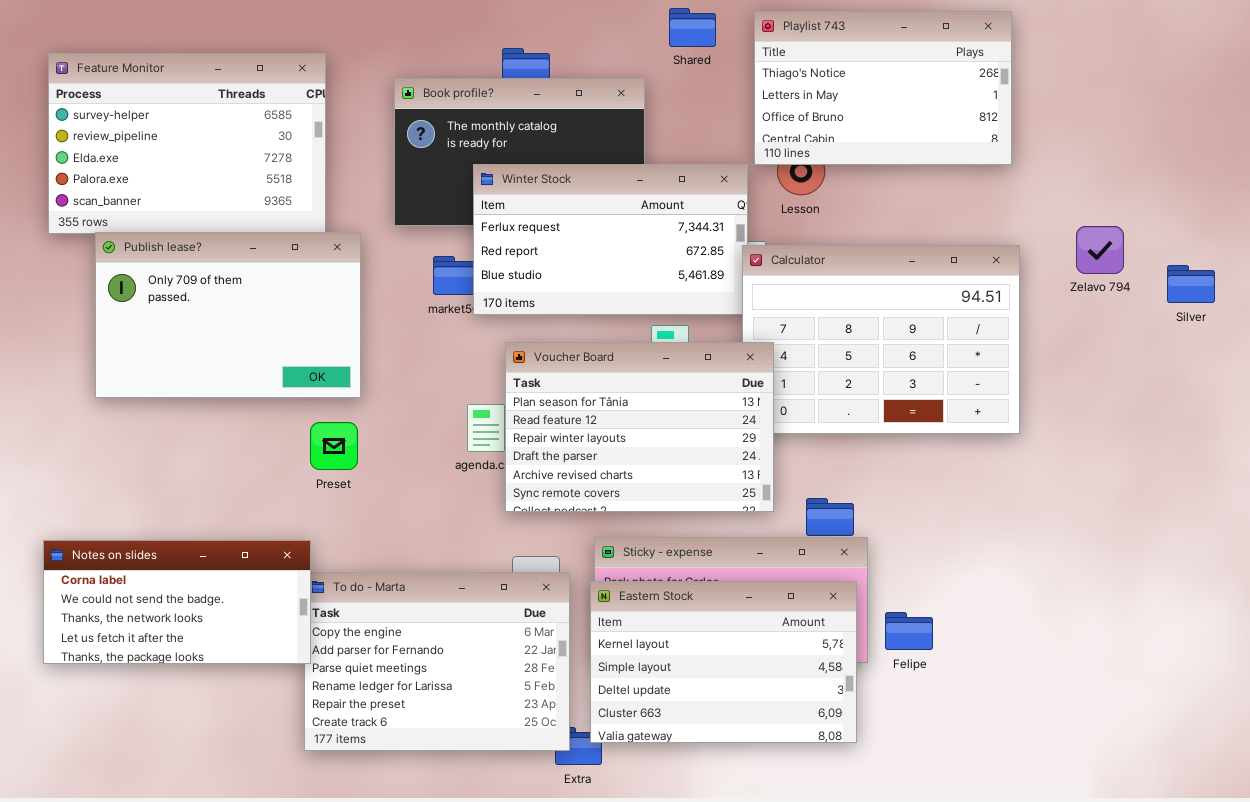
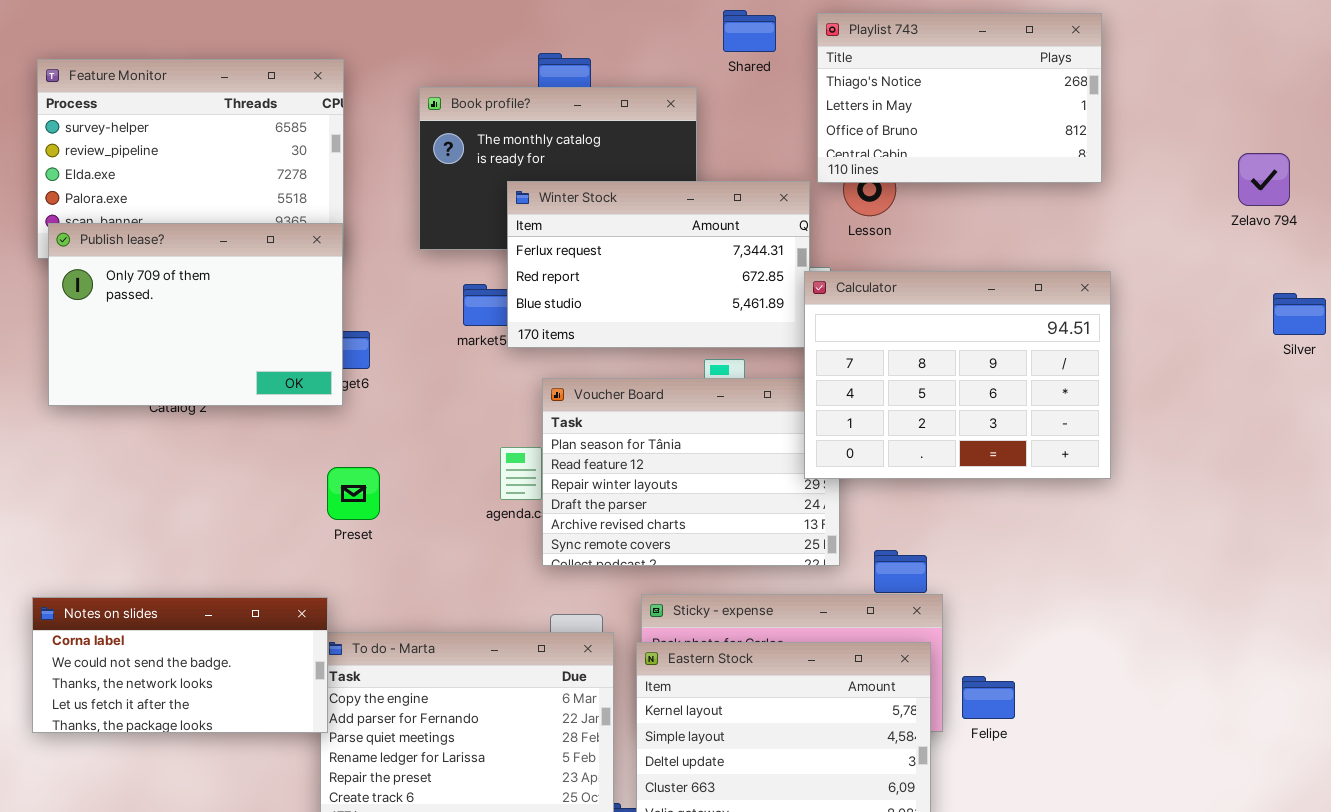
Zelavo 794: [1076,226,1124,274] -> [1238,153,1290,206], moved
Publish lease?: [95,232,361,398] -> [48,223,343,406], moved
Calculator: [742,245,1020,434] -> [804,271,1111,479], raised

